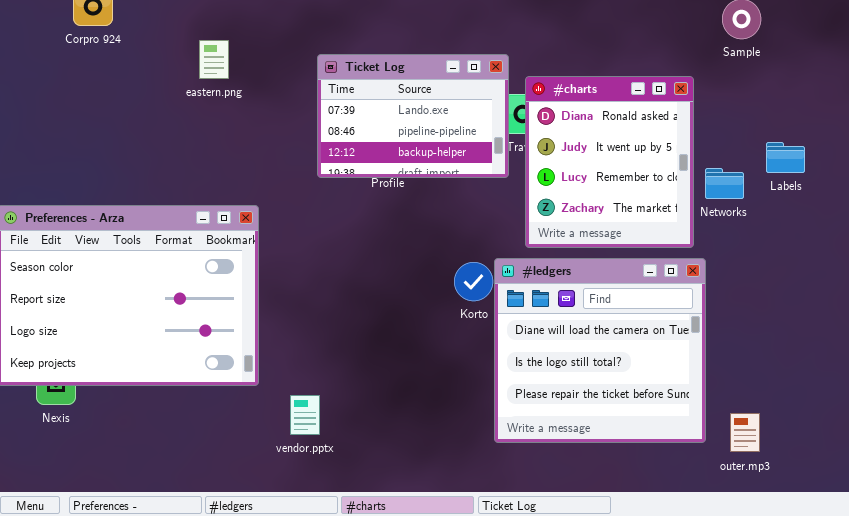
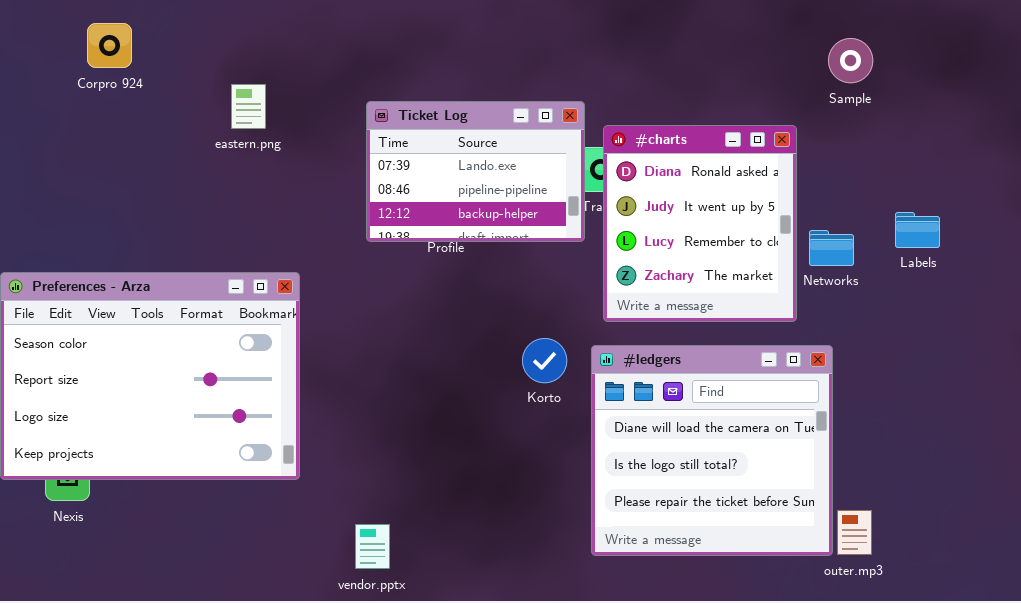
Labels: [766,142,805,173] -> [895,212,940,248], moved
#ledgers: [494,258,706,443] -> [591,345,833,556], moved
vendor.pptx: [290,395,320,435] -> [355,524,390,569], moved

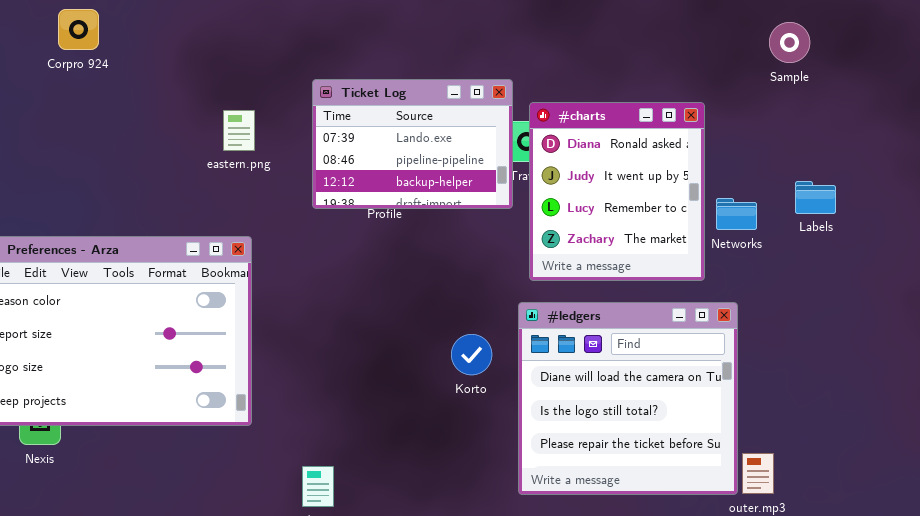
Sample: [828,38,873,83] -> [769,22,810,63], moved
eastern.png: [231,84,266,129] -> [223,110,255,151], moved
Korto: [522,338,567,383] -> [451,334,492,375], moved

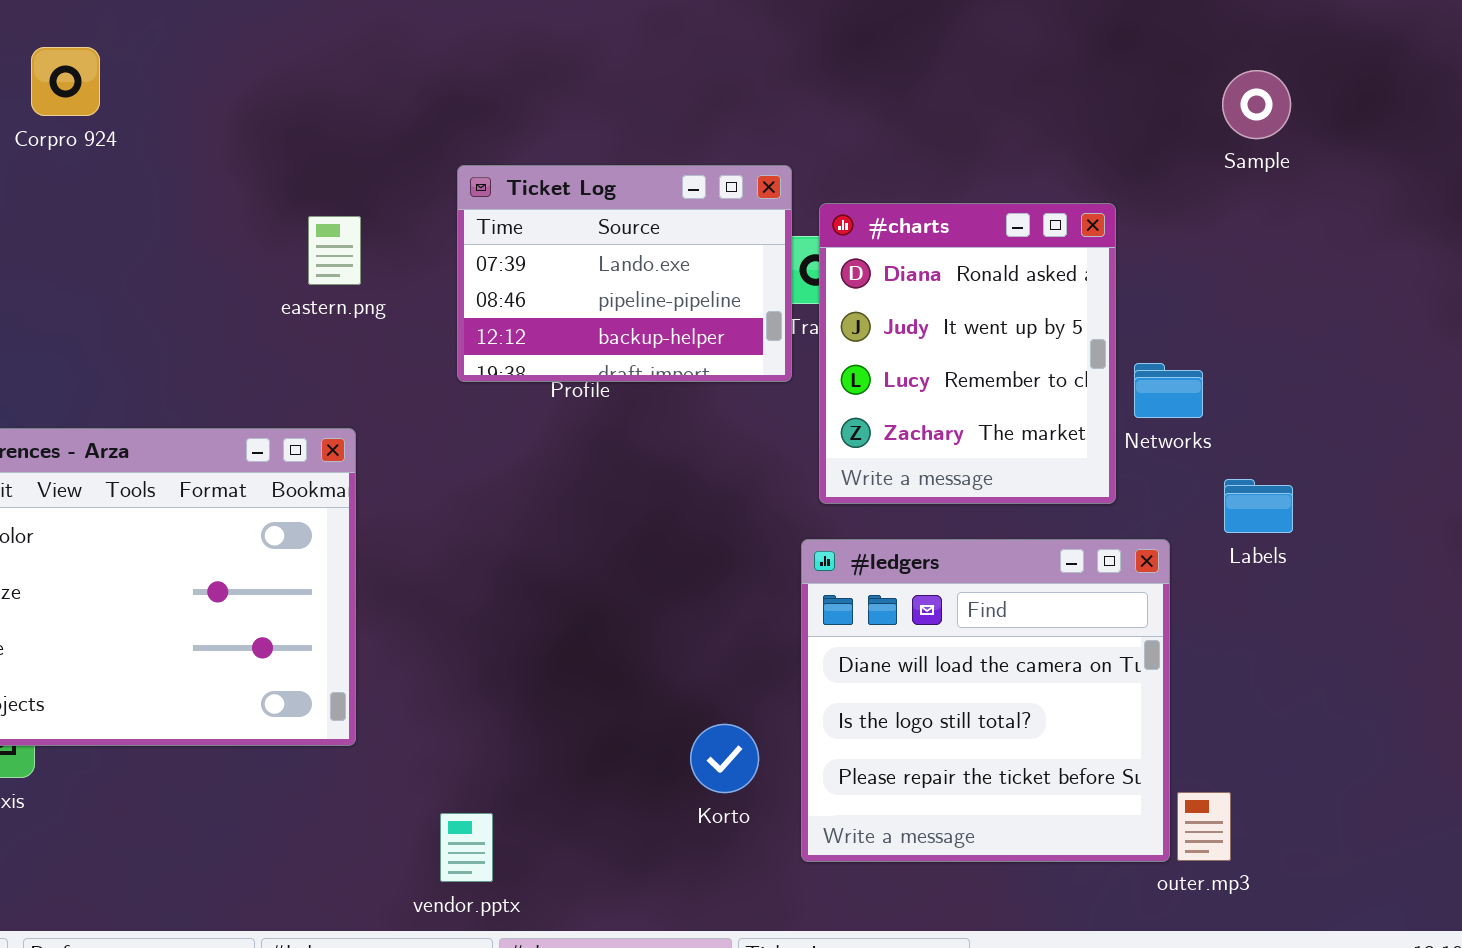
Labels: [795,181,836,214] -> [1224,479,1293,533], moved
Korto: [451,334,492,375] -> [690,724,759,793], moved

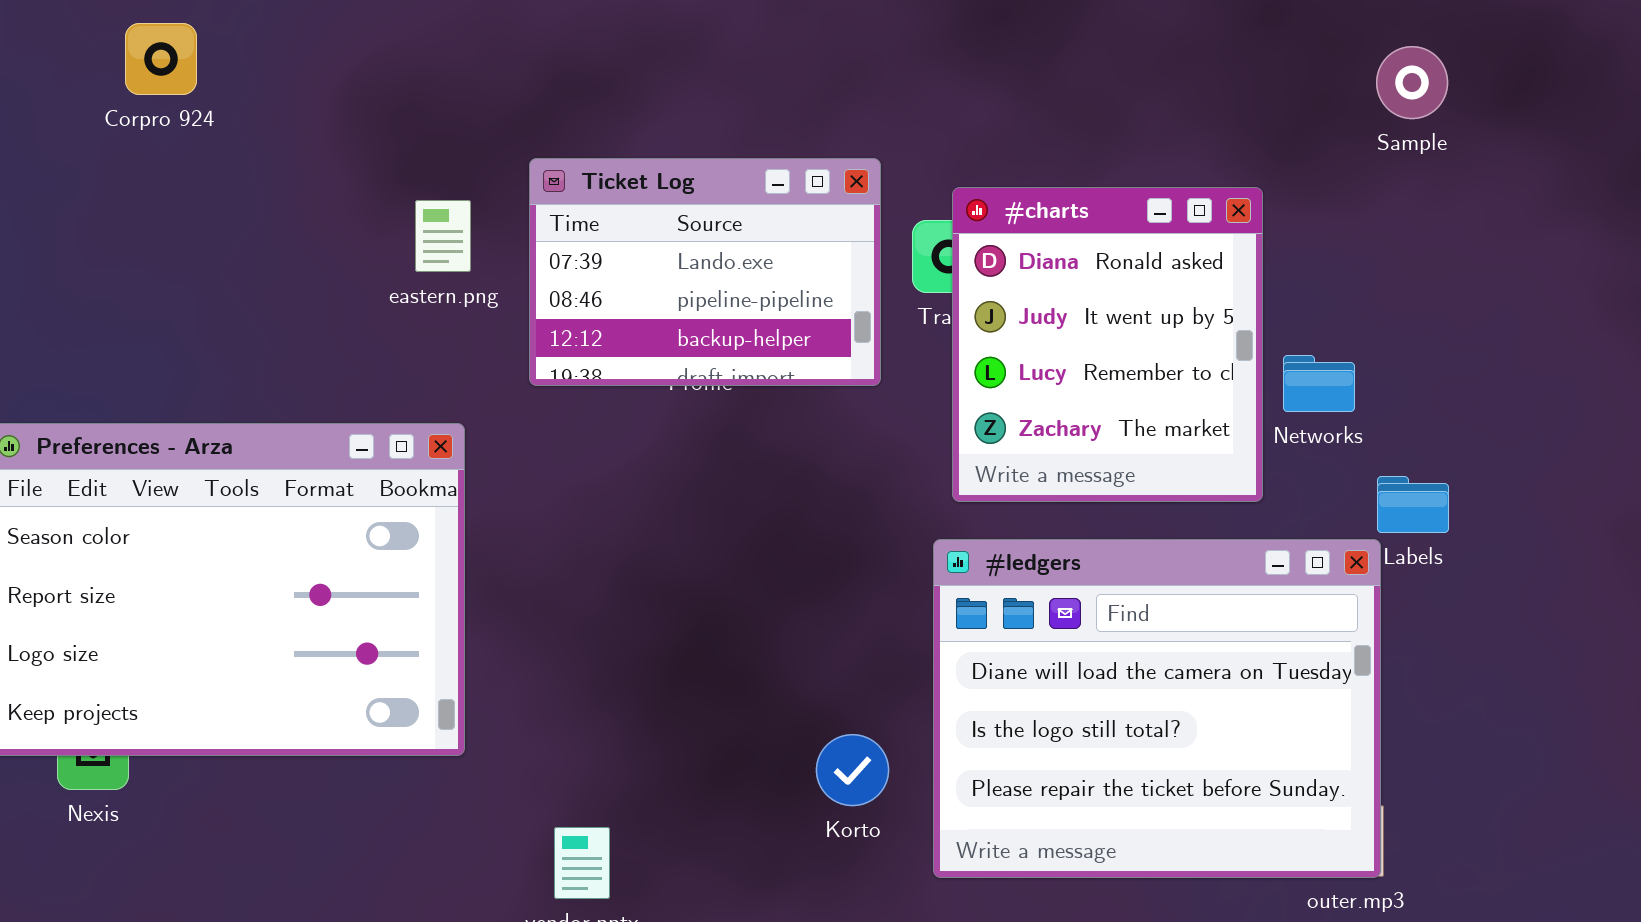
Ticket Log: [457,165,792,382] -> [529,158,881,386], moved
#ledgers: [801,539,1170,862] -> [933,539,1381,878], resized

